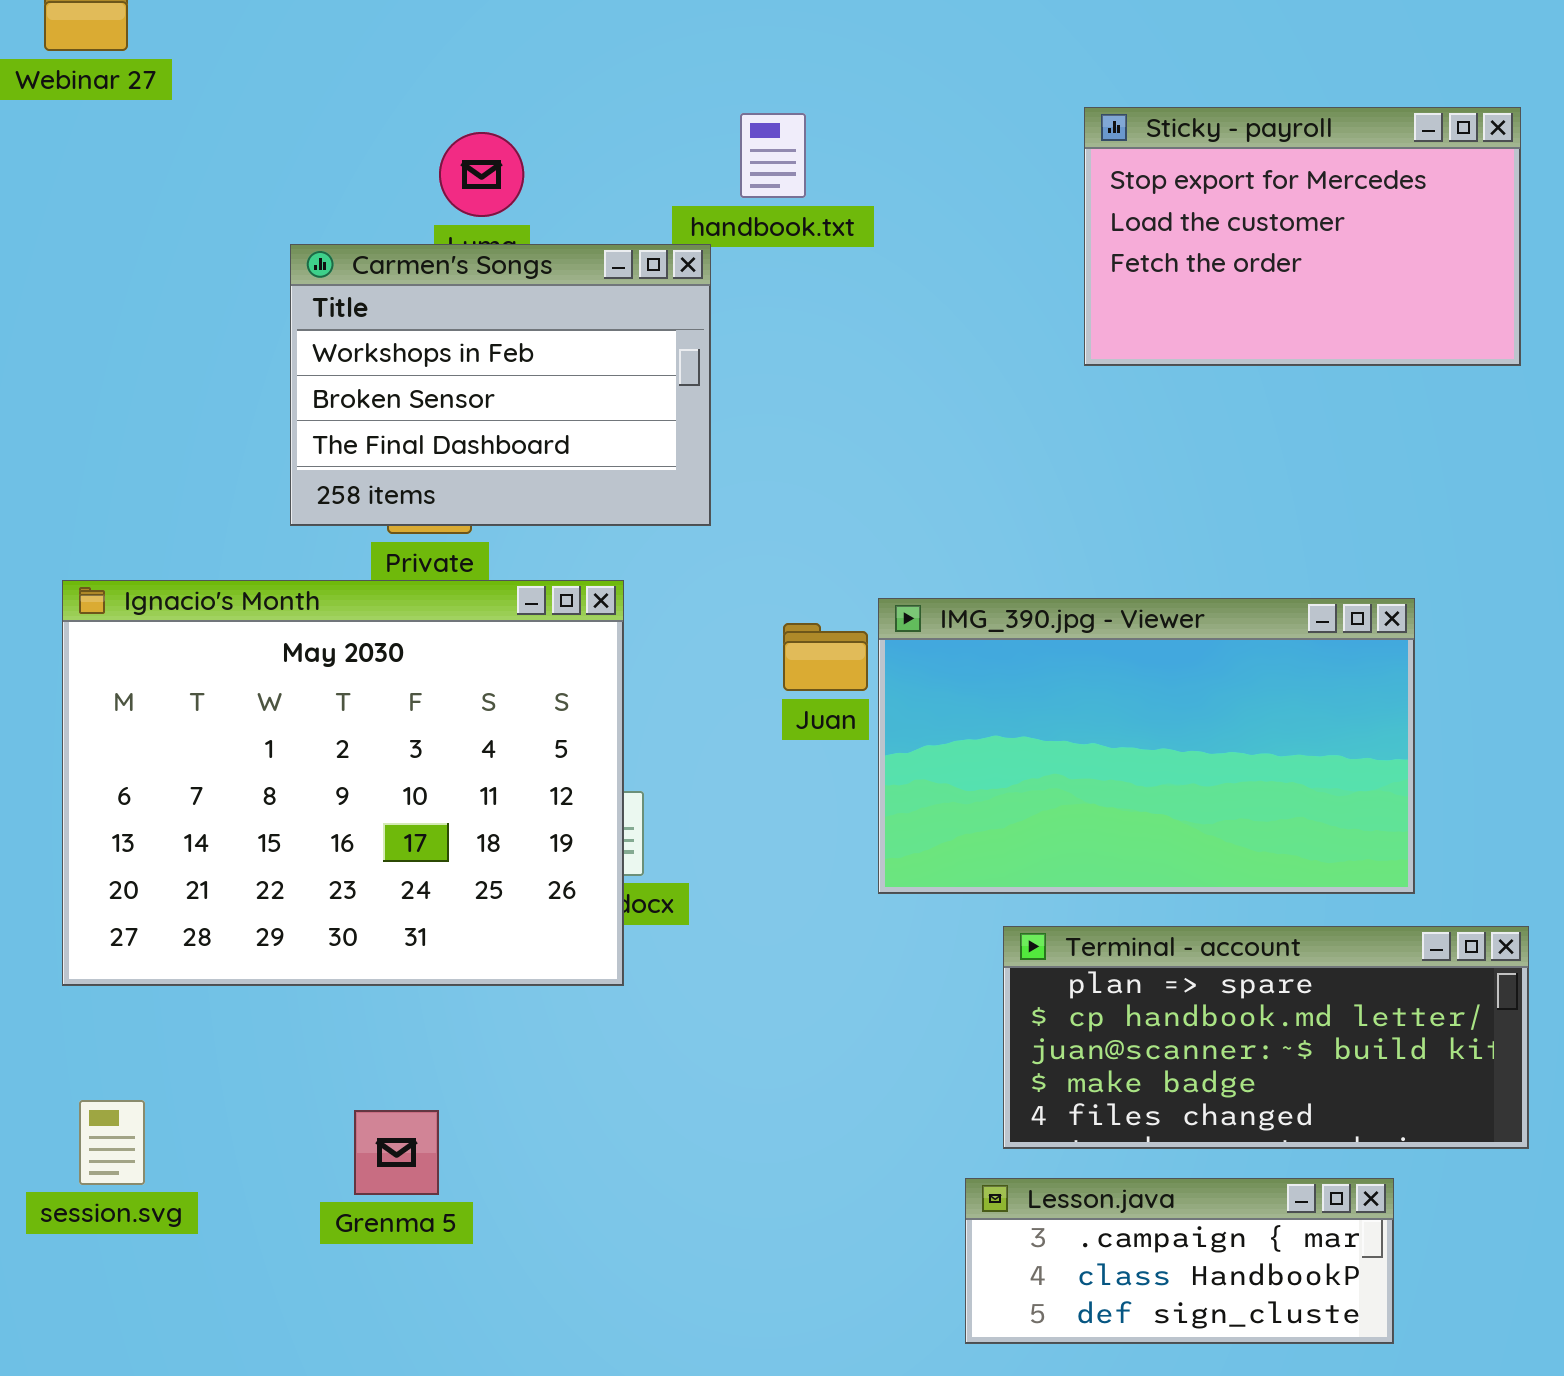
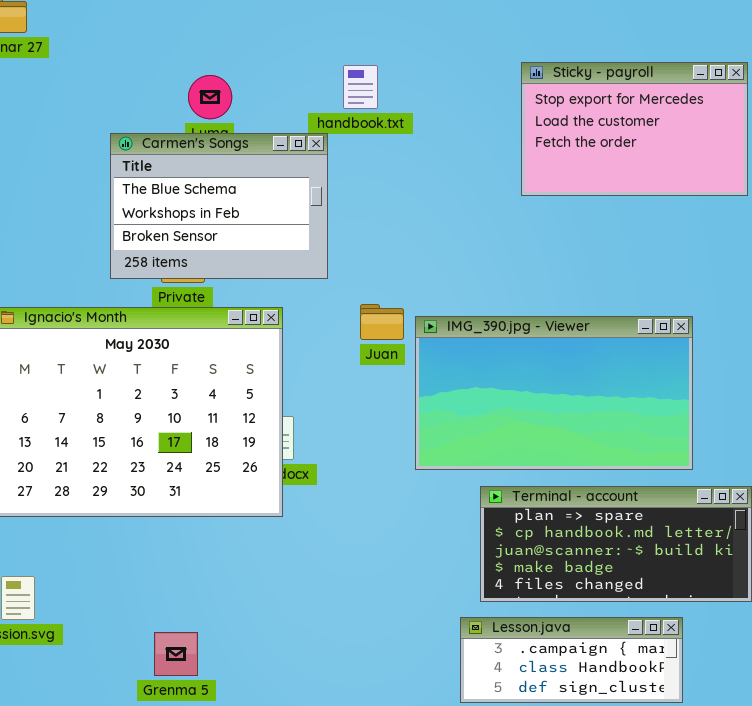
Carmen's Songs: [290,244,711,526] -> [110,133,328,279], scrolled up 1 row
Juan: [783,623,868,691] -> [360,304,404,340], moved
Grenma 5: [354,1110,439,1195] -> [154,632,198,676], moved

